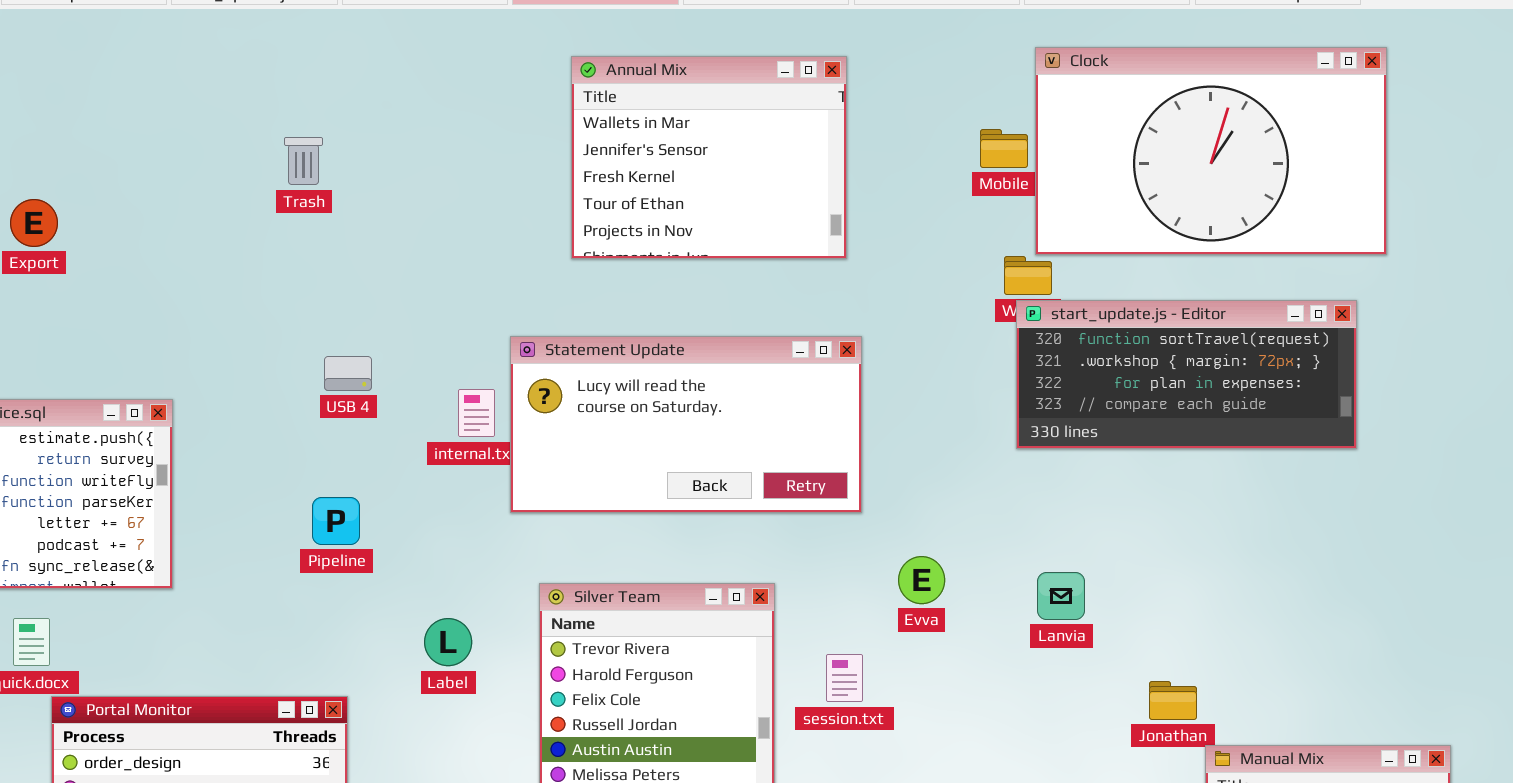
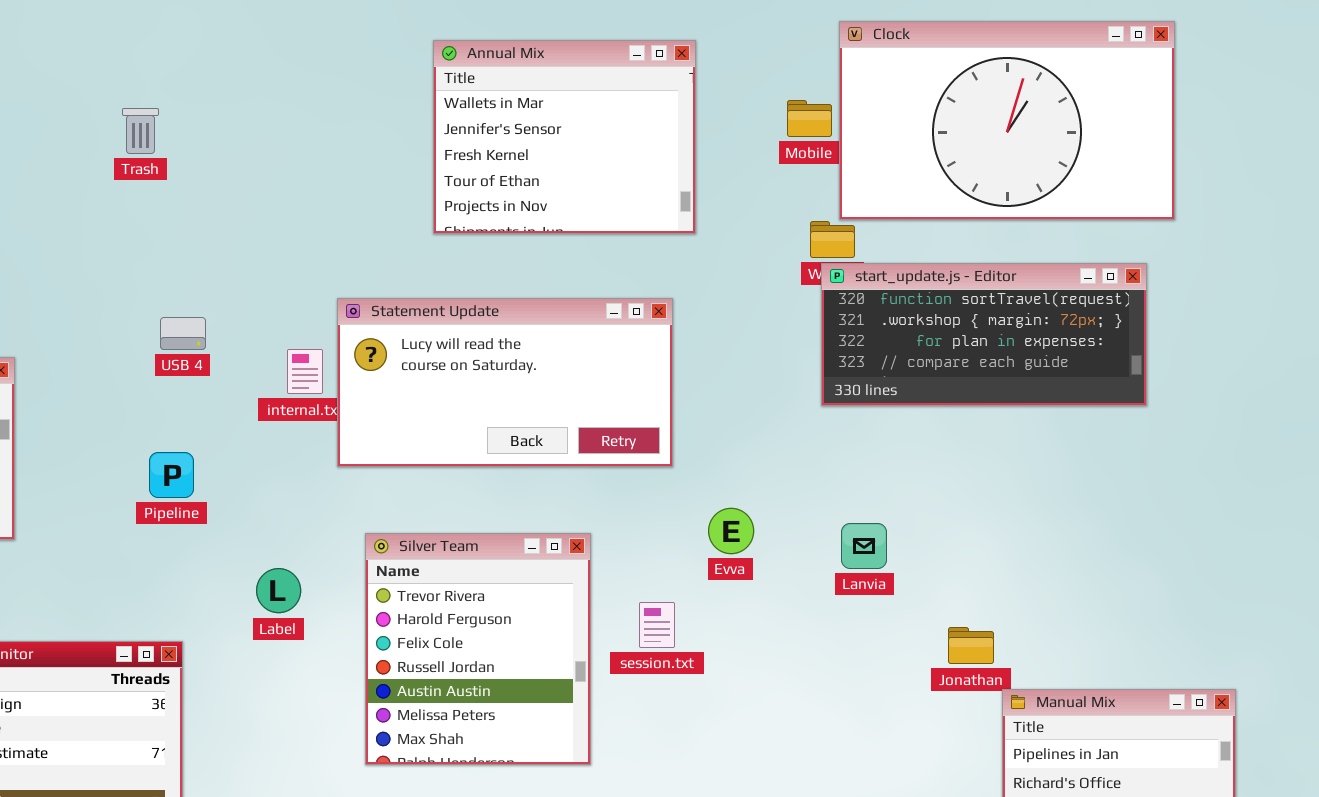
Annual Mix: [571,56,847,259] -> [433,40,696,234], moved

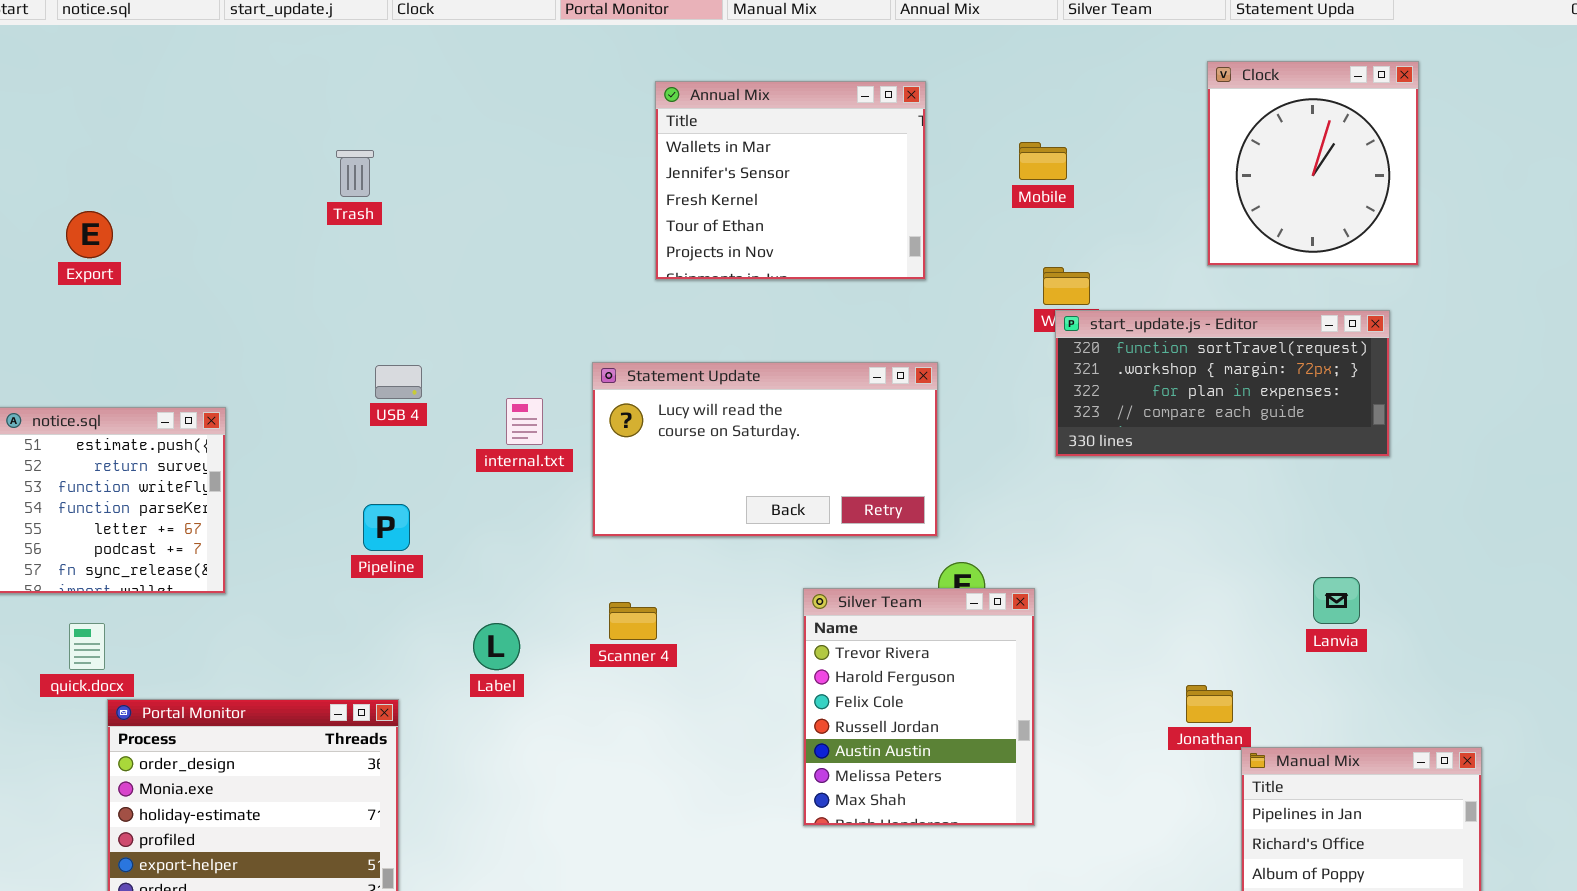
Clock: [839,21,1175,220] -> [1207,61,1419,266], resized
Statement Update: [337,298,673,467] -> [592,362,938,537], moved
Lanvia: [841,523,887,569] -> [1313,577,1360,624], moved
Silver Team: [365,533,591,765] -> [803,588,1035,826], moved

